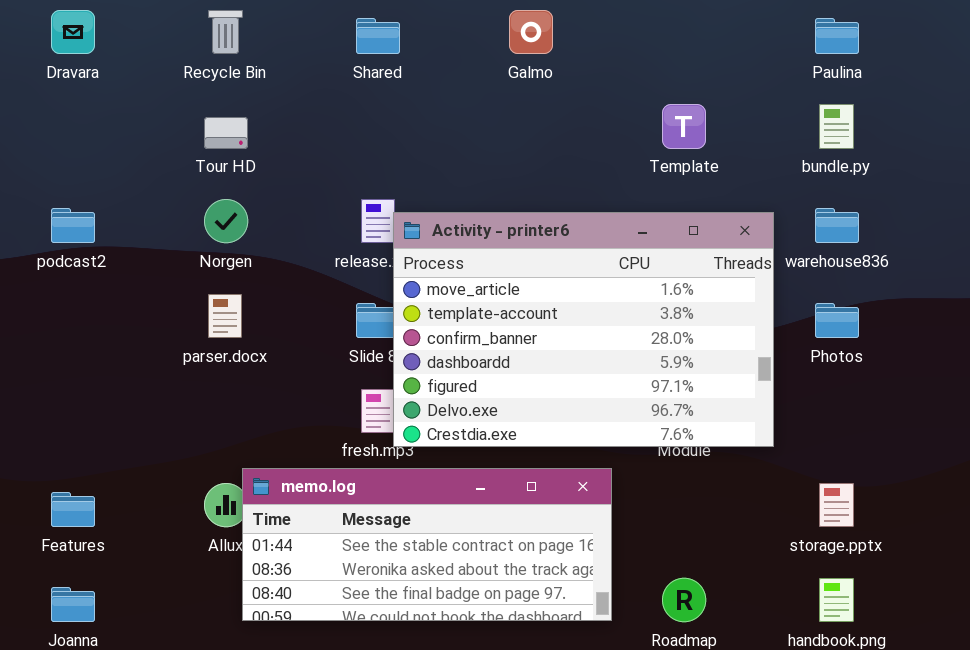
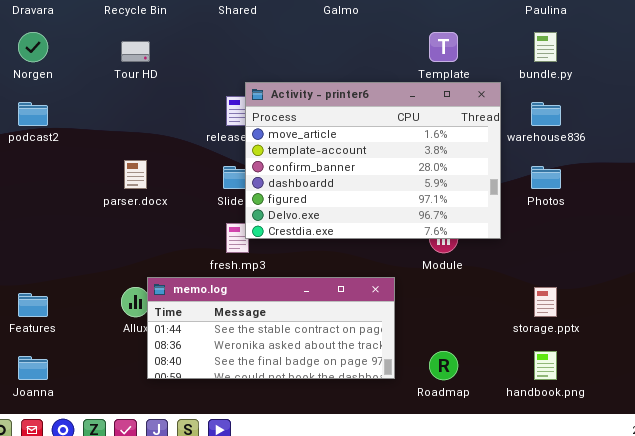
Norgen: [204,199,248,243] -> [18,32,48,62], moved
Activity - printer6: [393,212,774,447] -> [245,82,501,239], moved

